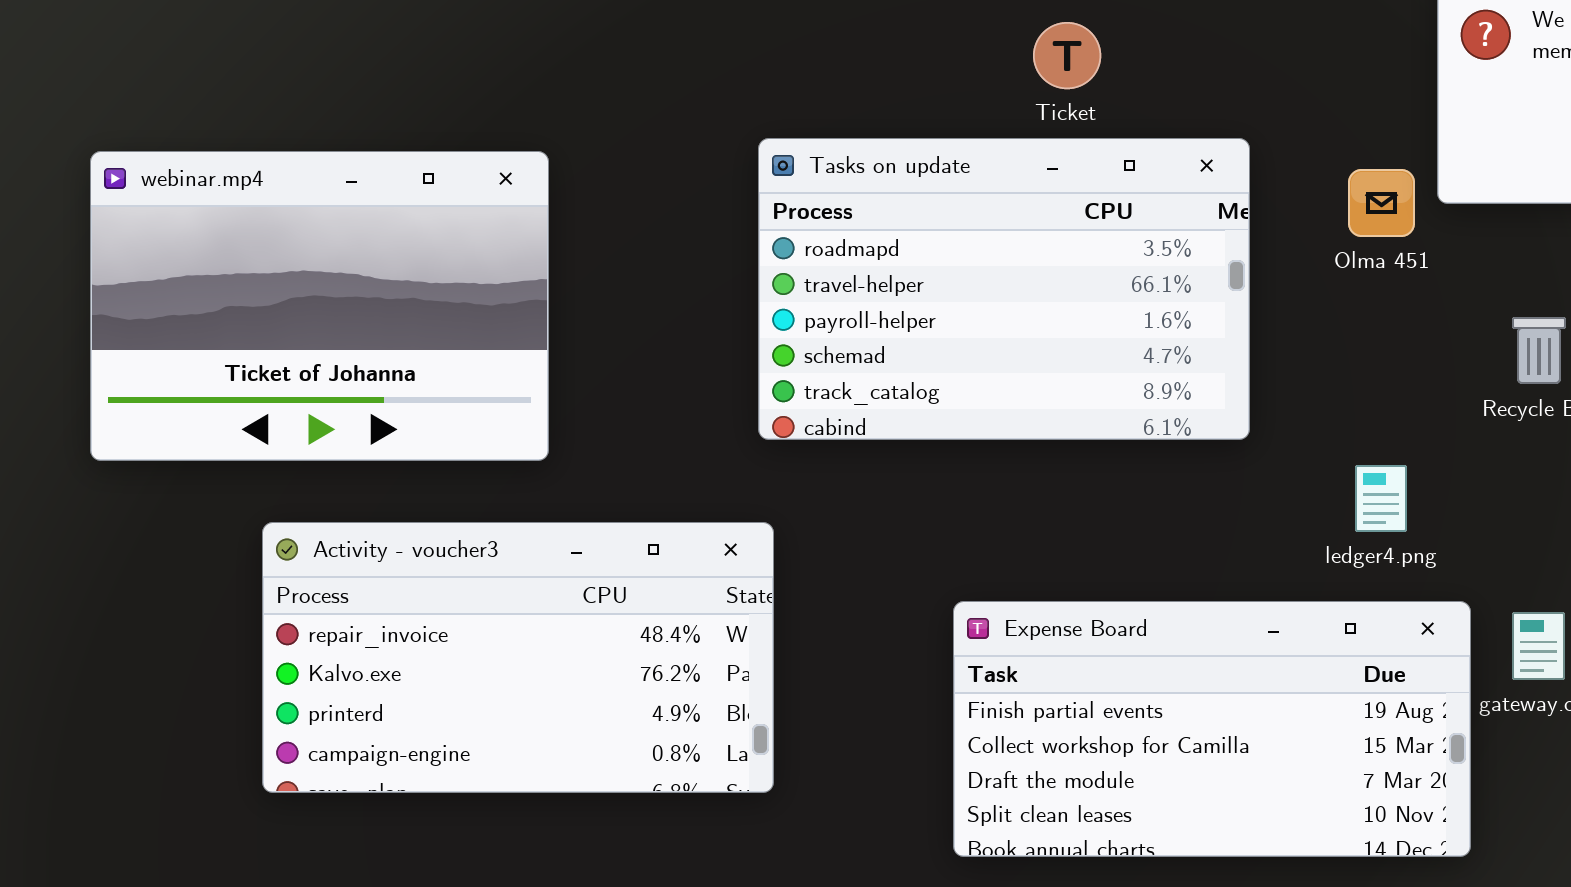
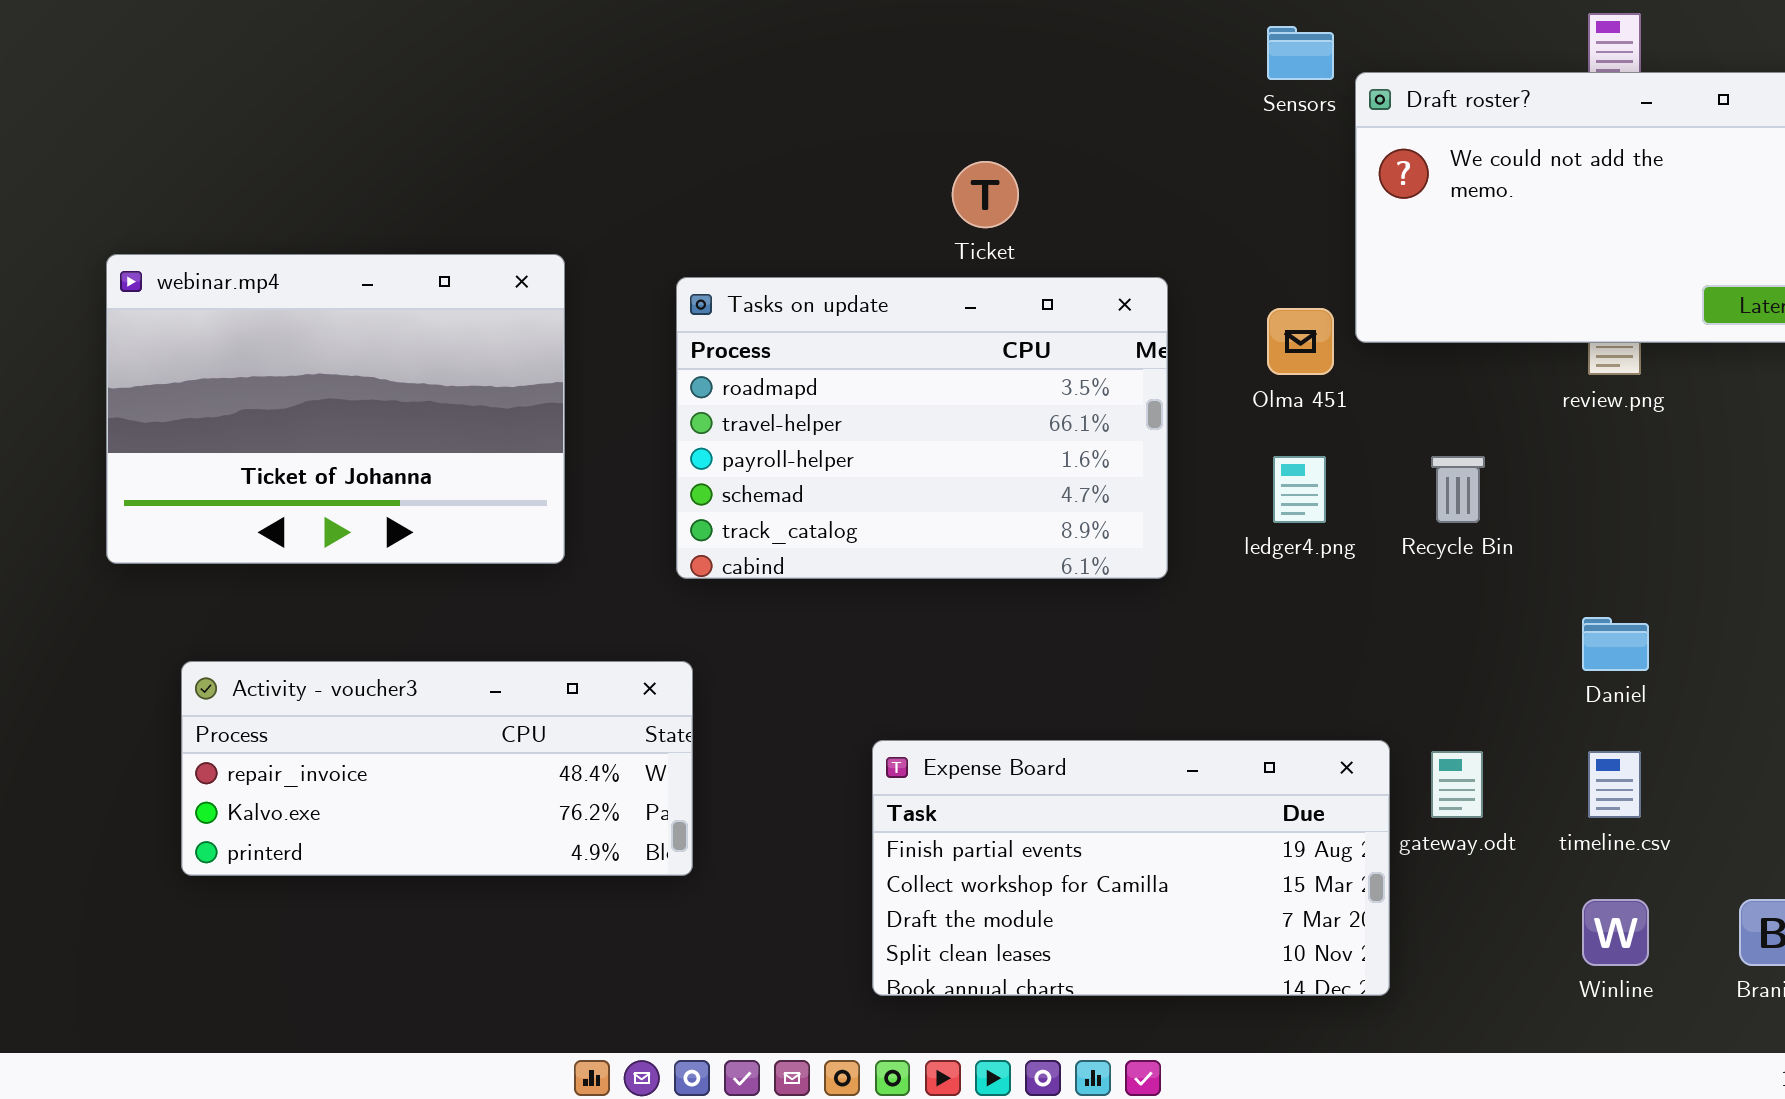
webinar.mp4: [90,151,549,461] -> [106,254,565,564], moved
ledger4.png: [1355,465,1407,532] -> [1273,456,1326,523], moved
Activity - voucher3: [262,522,774,793] -> [181,661,693,876], resized

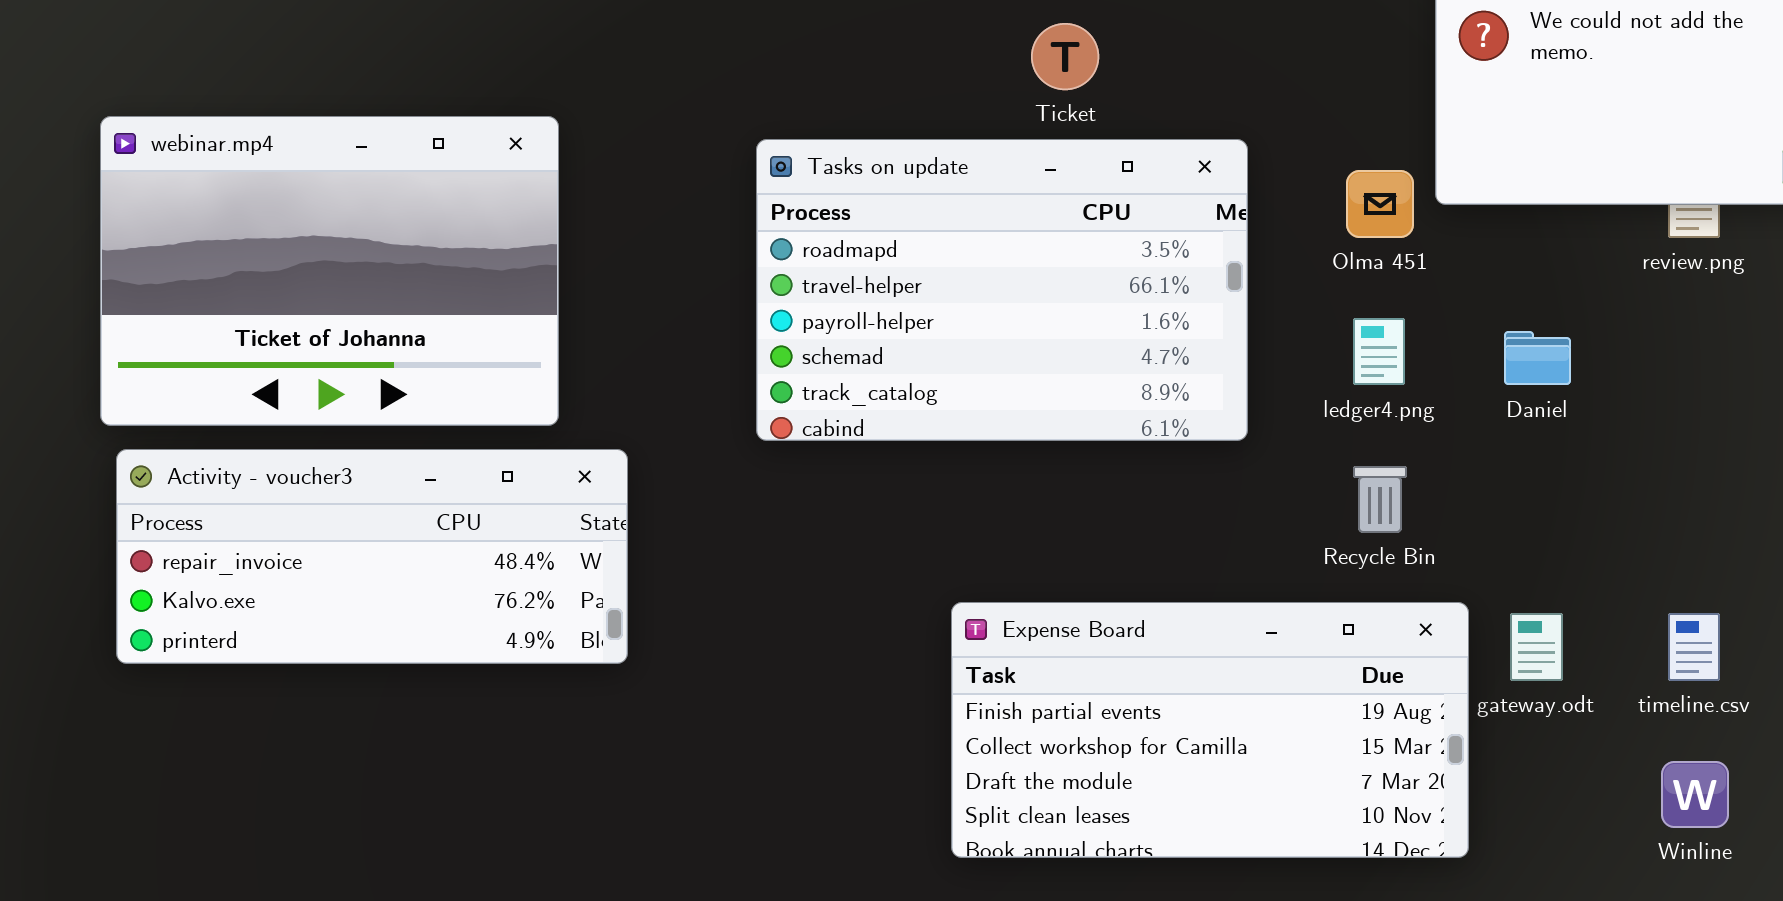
webinar.mp4: [106,254,565,564] -> [100,116,559,426], moved
Recycle Bin: [1431,456,1485,523] -> [1353,466,1407,533], moved
Daniel: [1582,617,1649,671] -> [1504,331,1571,385], moved
Activity - voucher3: [181,661,693,876] -> [116,449,628,664], moved

